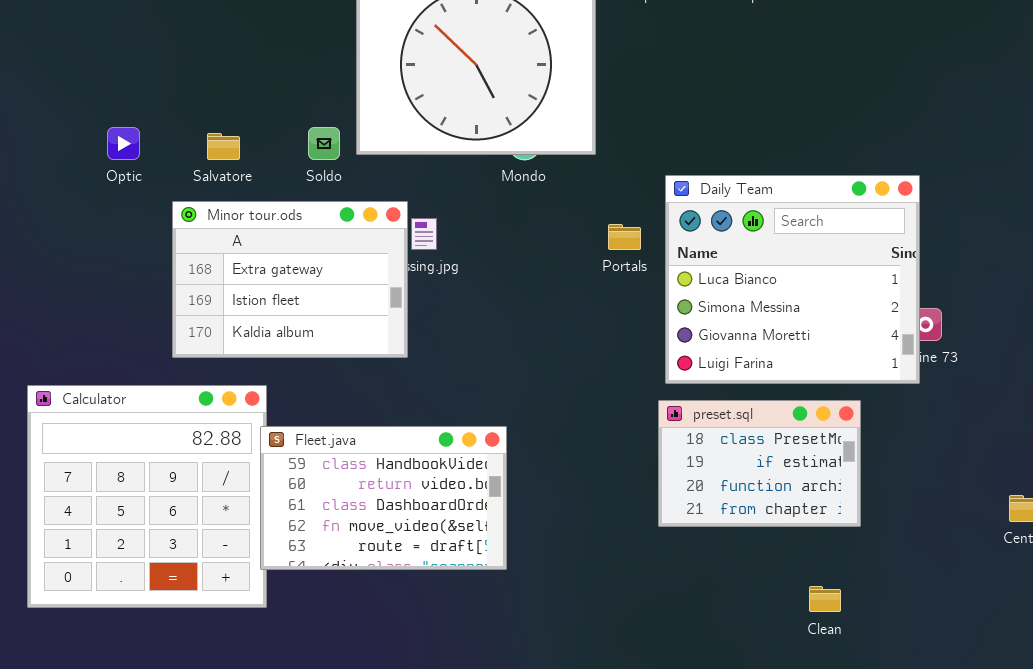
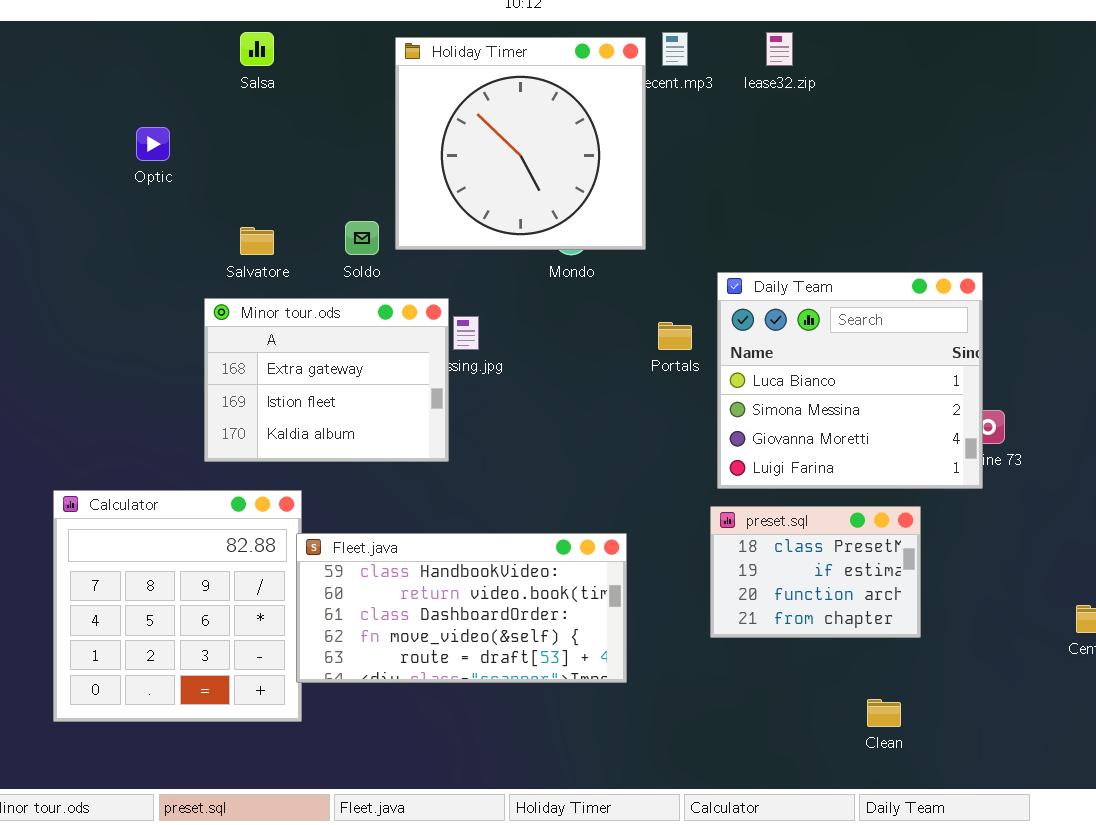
Optic: [107,127,140,160] -> [136,127,170,161], moved
Fleet.java: [260,426,507,570] -> [296,533,627,683], resized

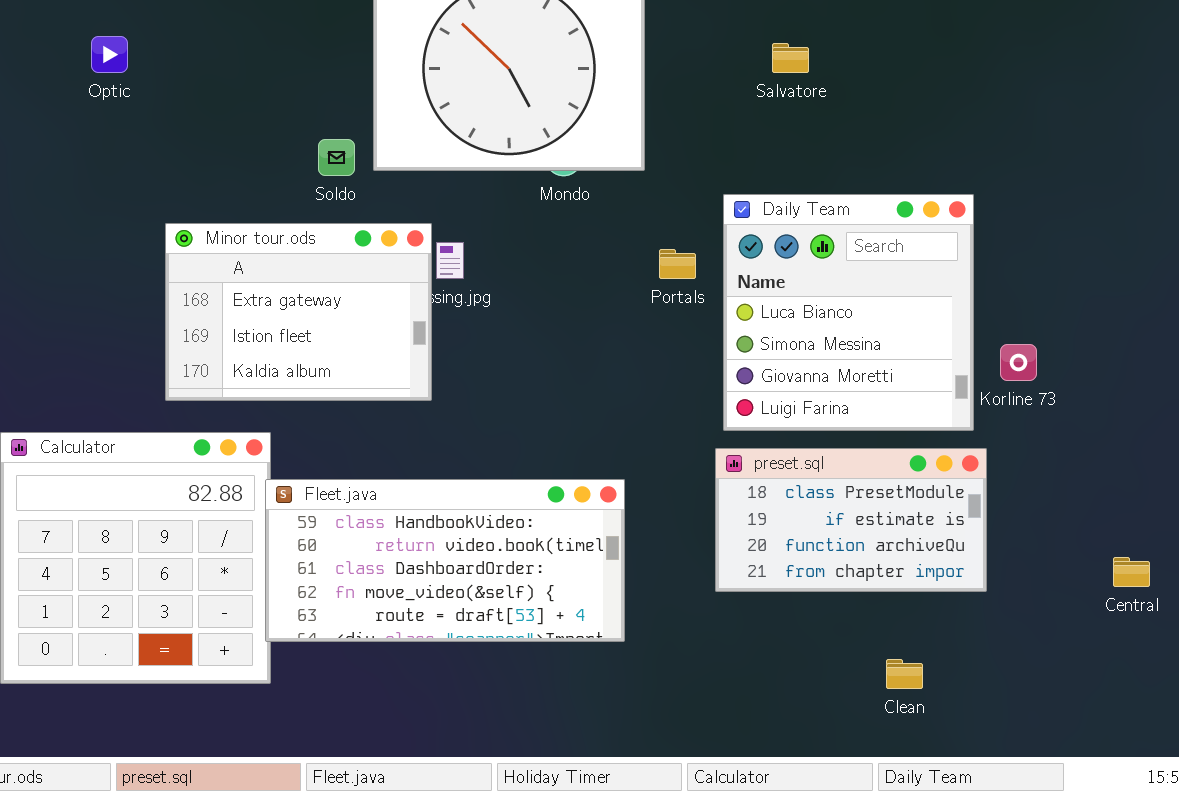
Salvatore: [240,227,274,255] -> [772,43,809,73], moved
Daily Team: [717,272,983,489] -> [723,194,974,431], resized
preset.sql: [710,506,921,638] -> [715,448,987,592], resized

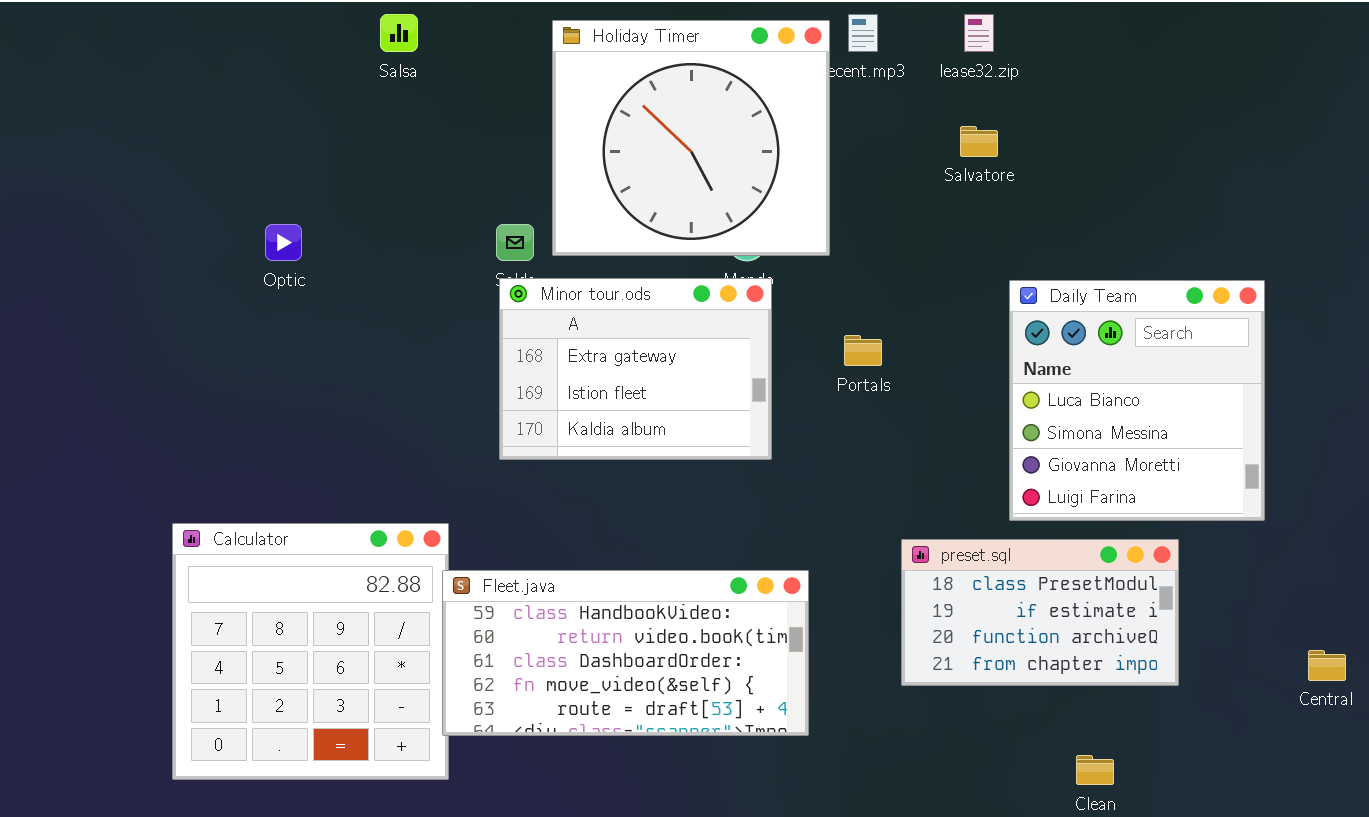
Optic: [91,36,128,73] -> [265,224,302,261], moved
Daily Team: [723,194,974,431] -> [1009,280,1265,521], moved
Minor tour.ods: [165,223,432,401] -> [499,278,772,460], moved

